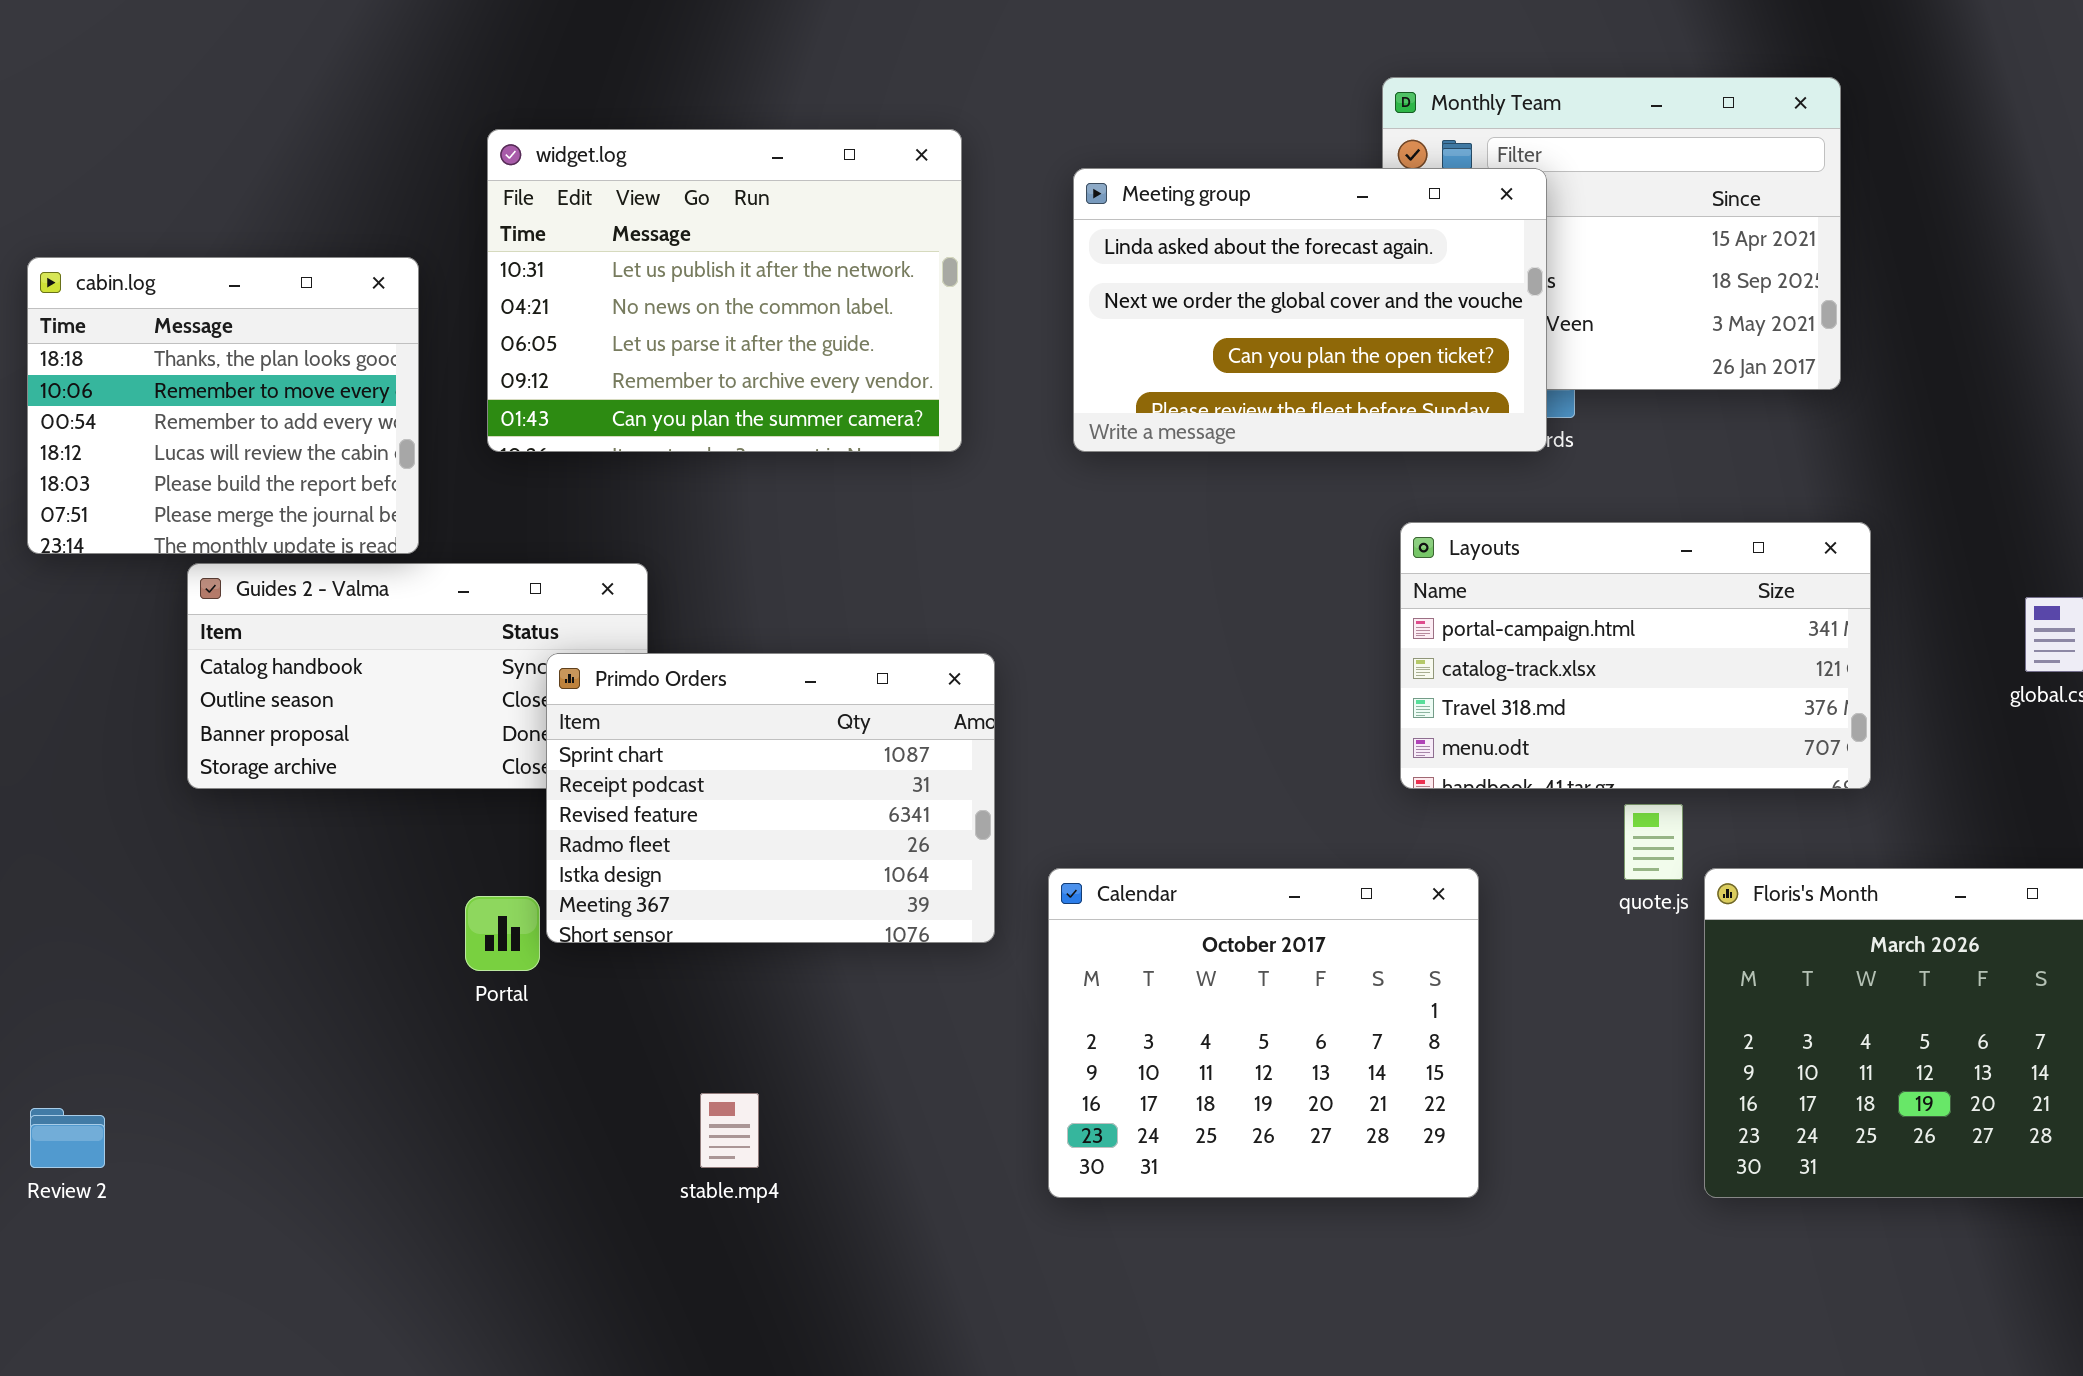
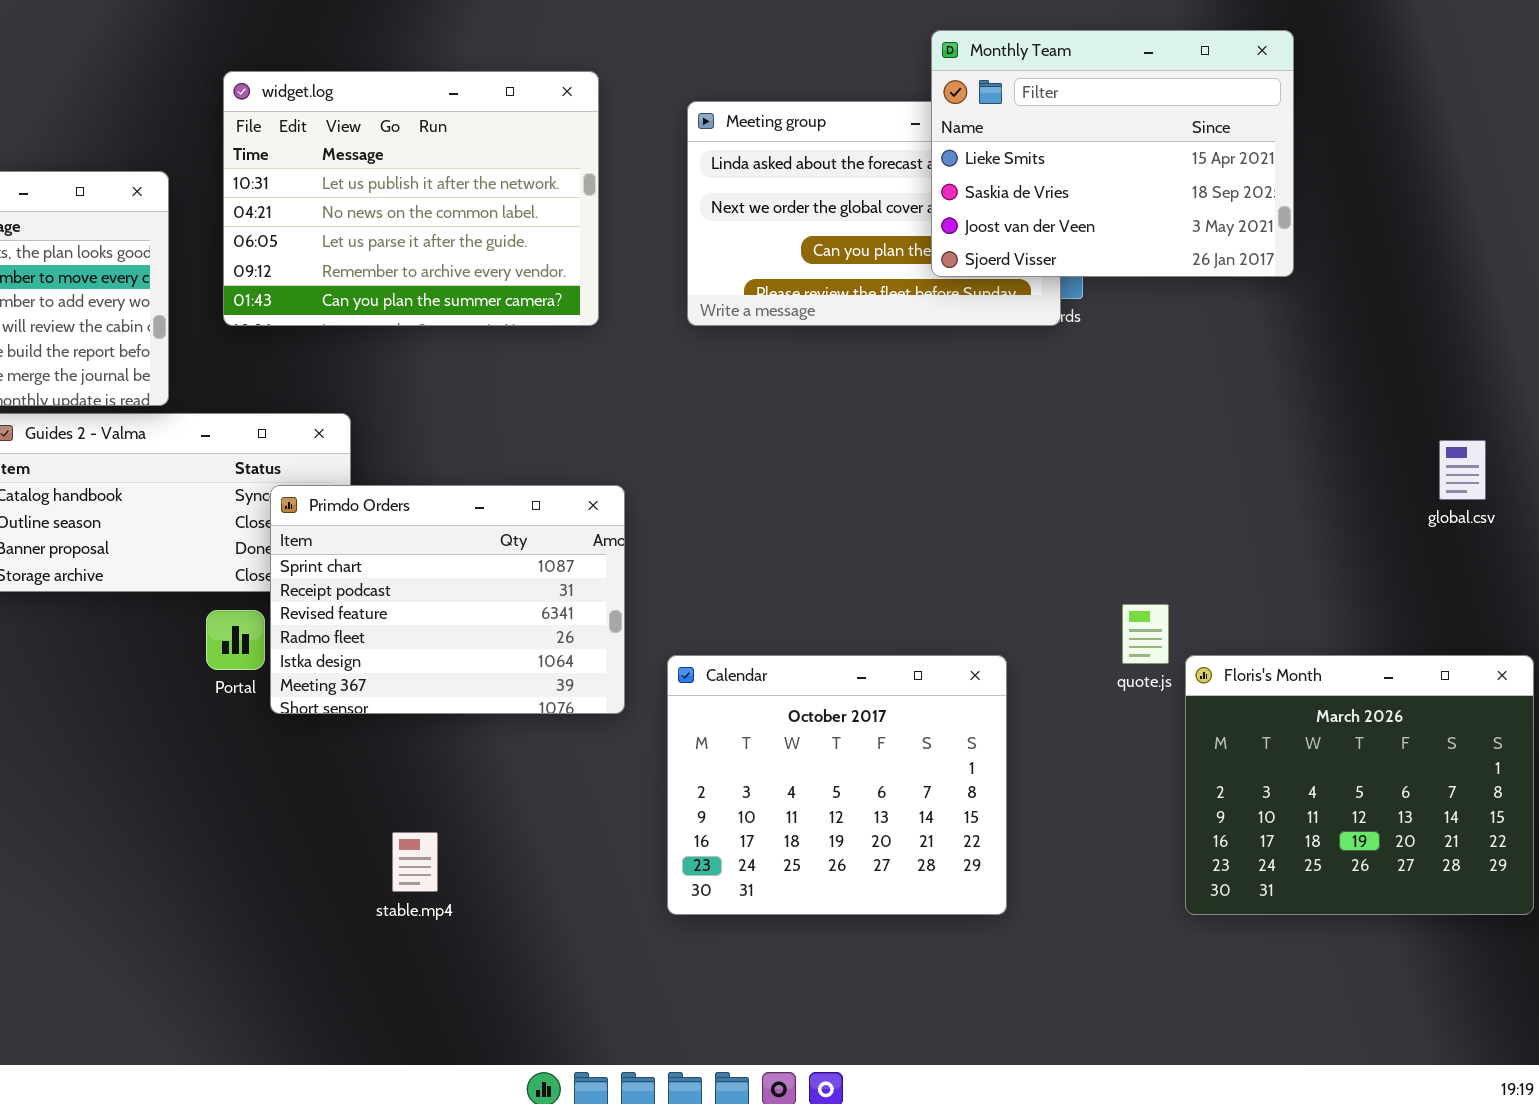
Monthly Team: [1382,77,1841,390] -> [931,30,1294,277], raised
Layouts: [1400,522,1871,789] -> none, closed
Portal: [465,896,540,971] -> [206,610,265,670], moved

